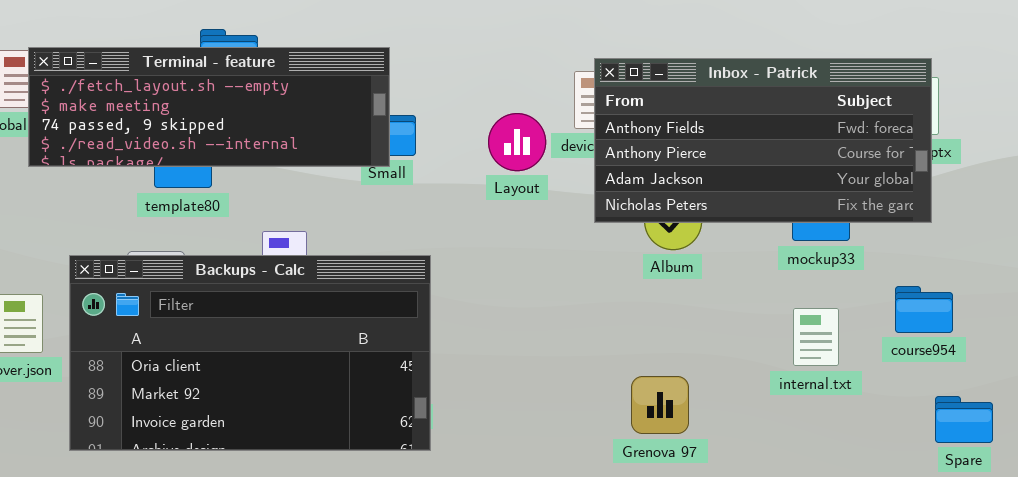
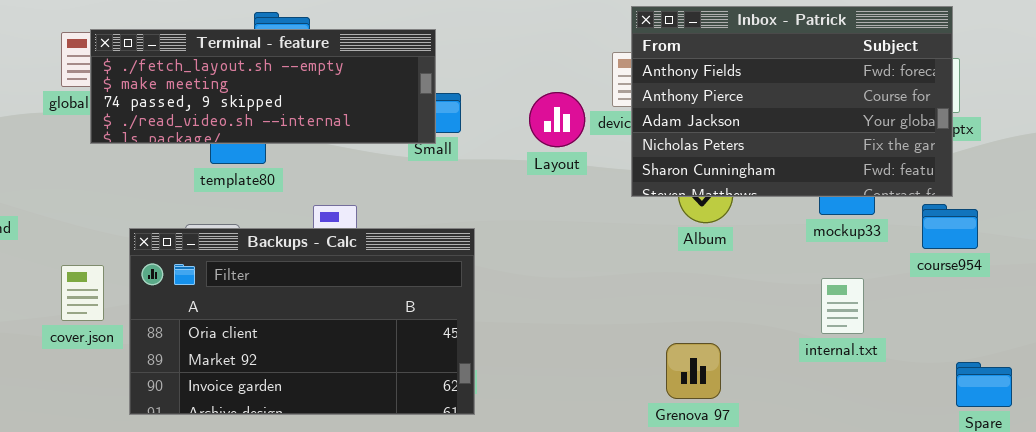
Inbox - Patrick: [594,58,932,223] -> [631,6,953,197], resized
course954: [895,286,953,333] -> [922,204,978,249], moved

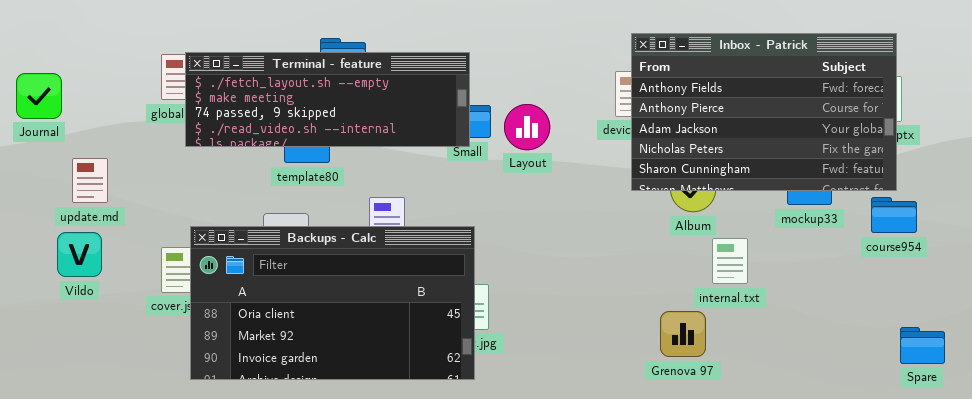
Layout: [529,92,585,147] -> [504,104,550,150], moved
Backups - Calc: [129,228,475,415] -> [190,226,475,380], moved
internal.txt: [821,278,864,334] -> [712,238,748,284], moved

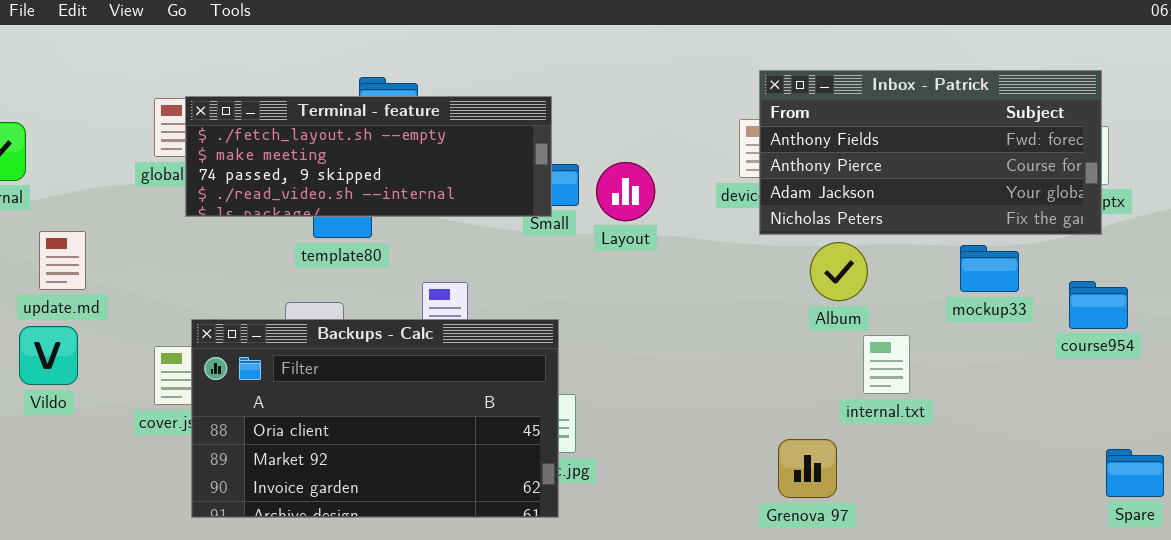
Inbox - Patrick: [631,33,897,191] -> [759,70,1102,235], resized
Grenova 97: [660,311,706,357] -> [778,439,837,498], moved

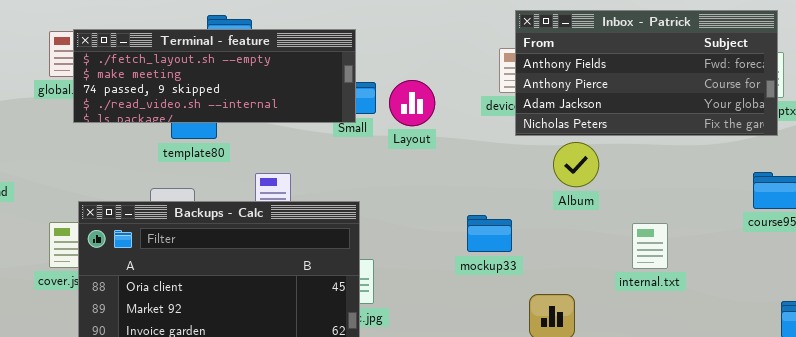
mockup33: [960,245,1019,292] -> [467,215,512,252], moved
internal.txt: [863,335,910,394] -> [632,223,668,269], moved

